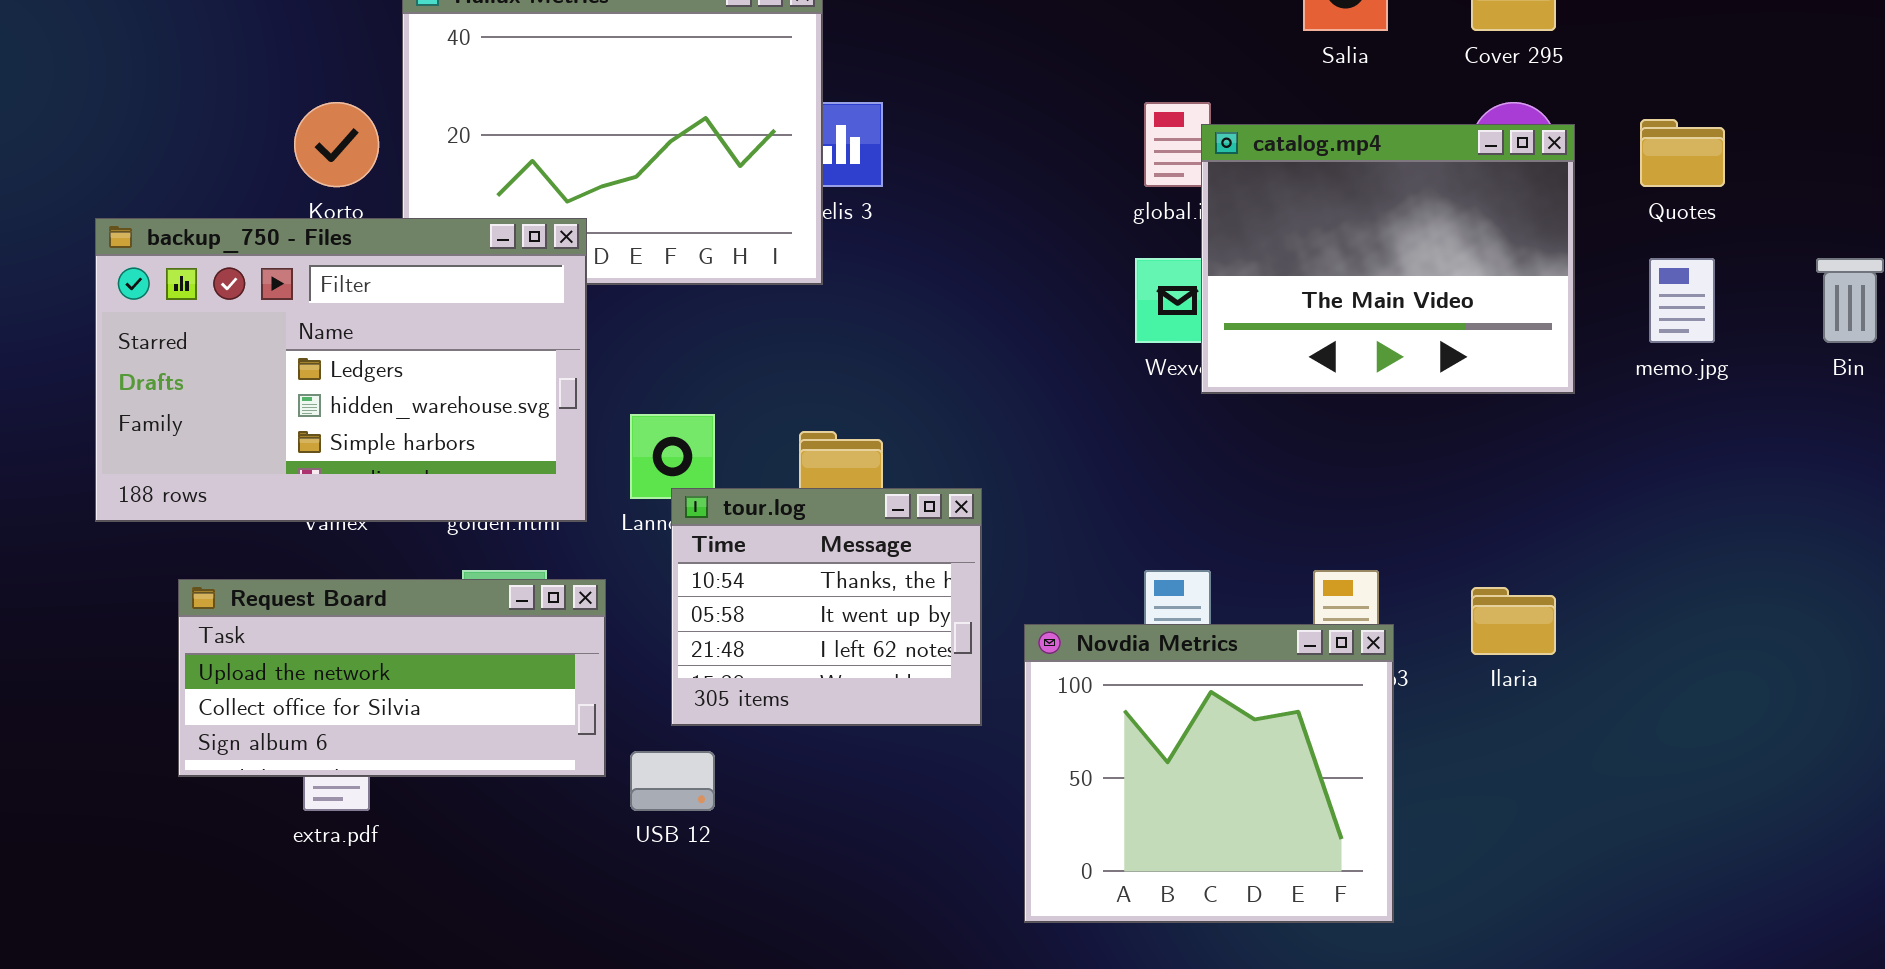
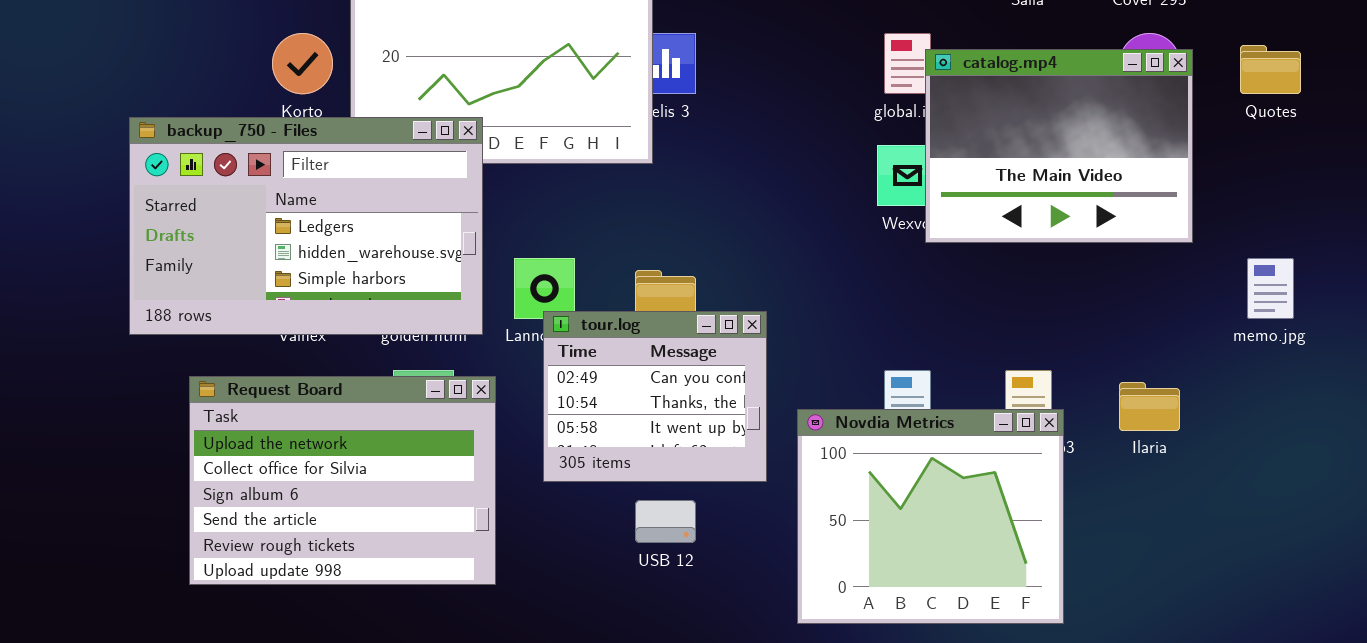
memo.jpg: [1649,258,1715,343] -> [1247,258,1294,319], moved
tour.log: [671,488,982,726] -> [543,311,767,482], scrolled up 1 row
Request Board: [178,579,606,777] -> [189,376,496,585], resized
USB 12: [630,751,715,811] -> [635,500,696,543], moved

